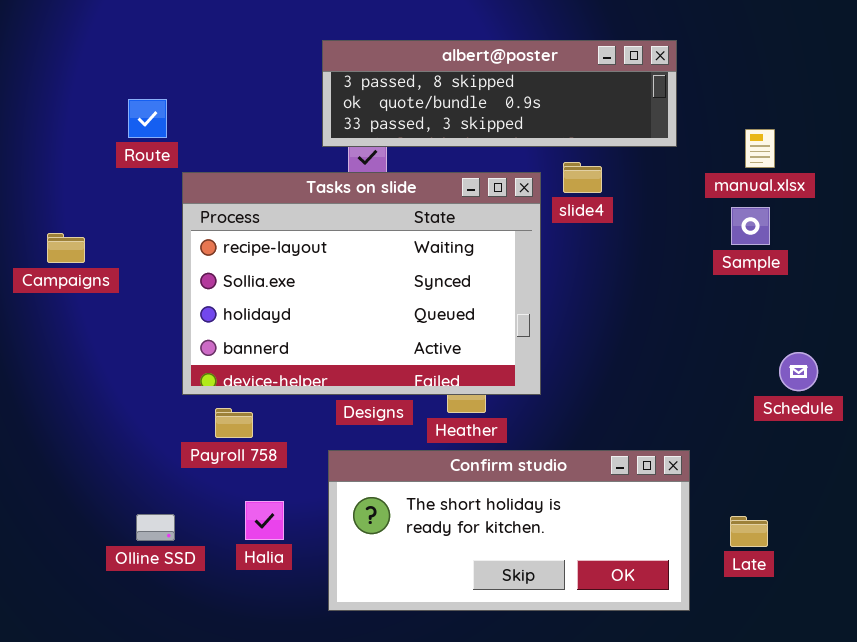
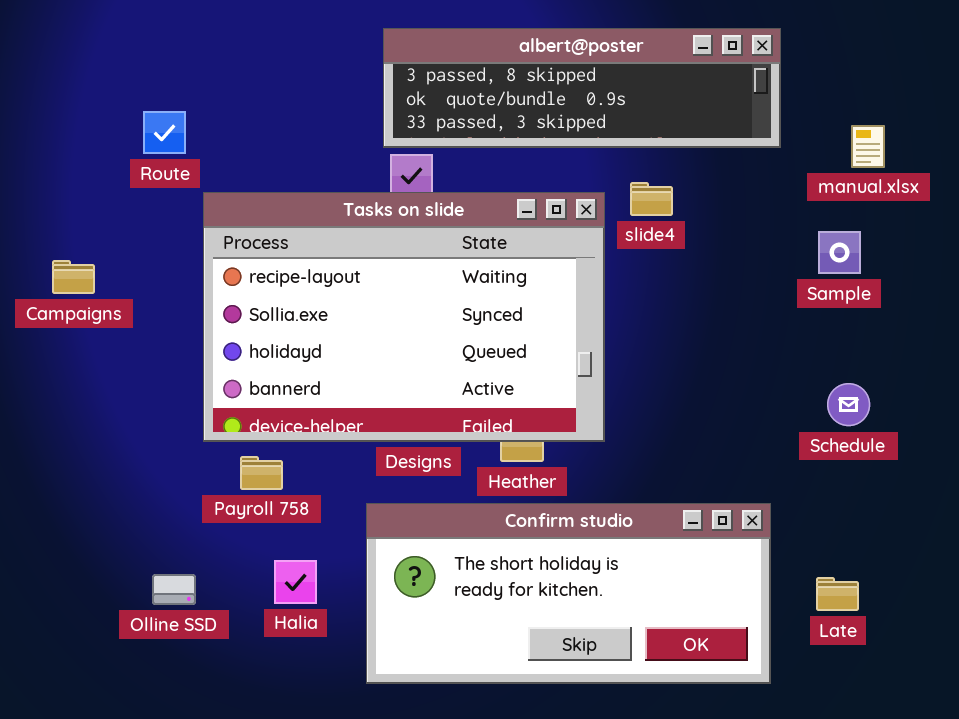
albert@poster: [322,40,677,147] -> [383,28,781,148], moved
manual.xlsx: [745,129,775,168] -> [851,125,885,168], moved
Schedule: [779,352,818,391] -> [827,383,870,426], moved

